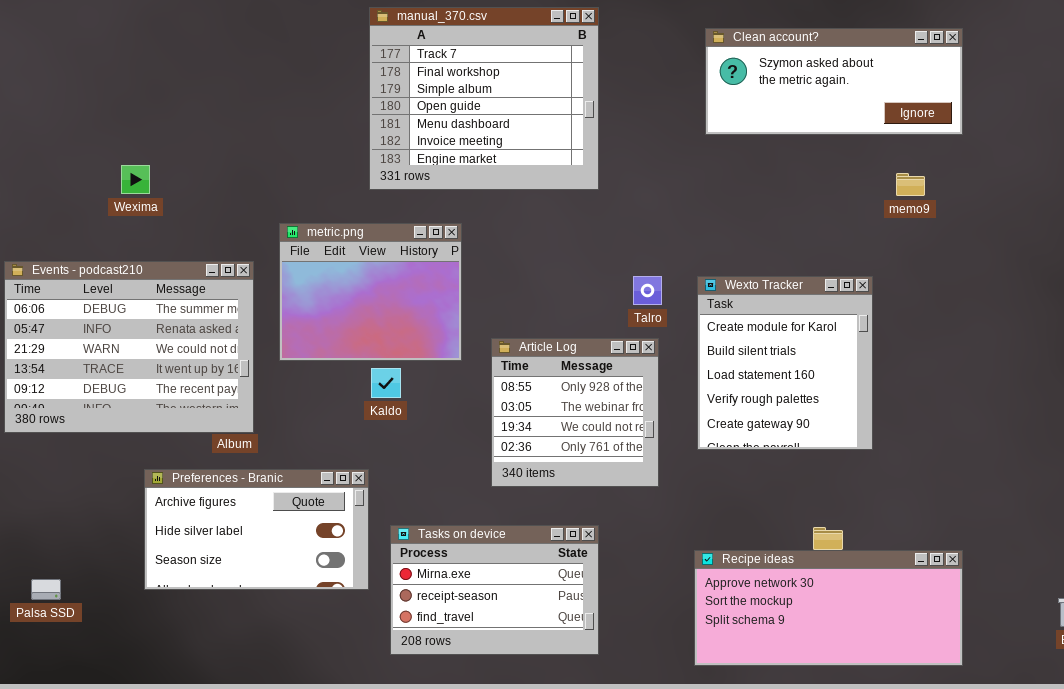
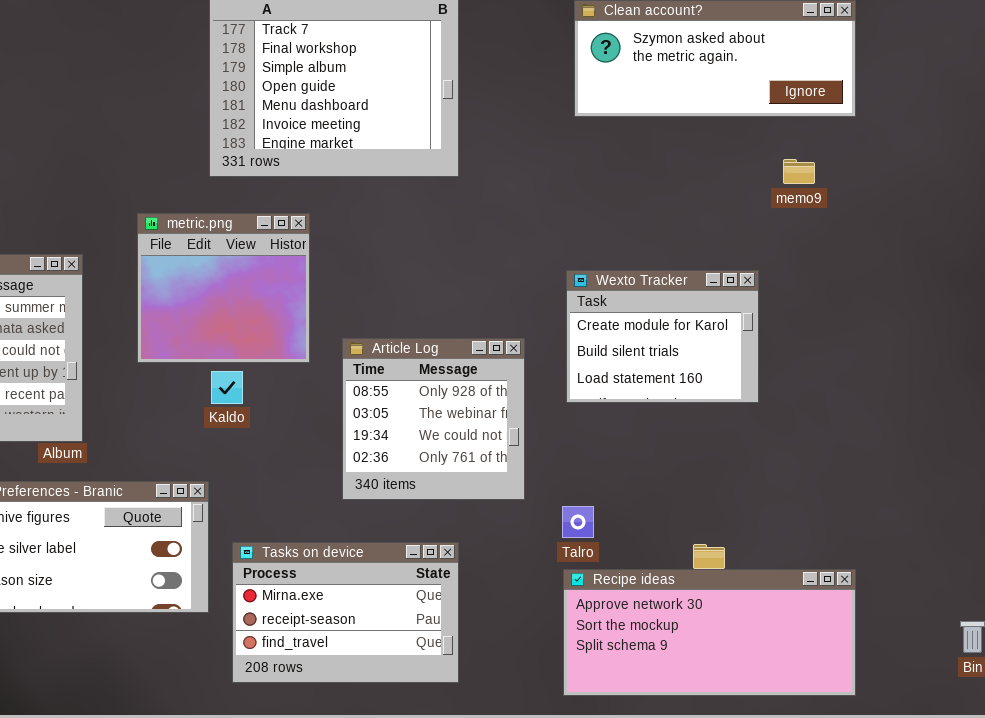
metric.png: [279,223,462,361] -> [137,213,310,363], resized
Talro: [633,276,662,305] -> [562,506,594,538], moved
Wexto Tracker: [697,276,873,450] -> [566,270,759,403], resized

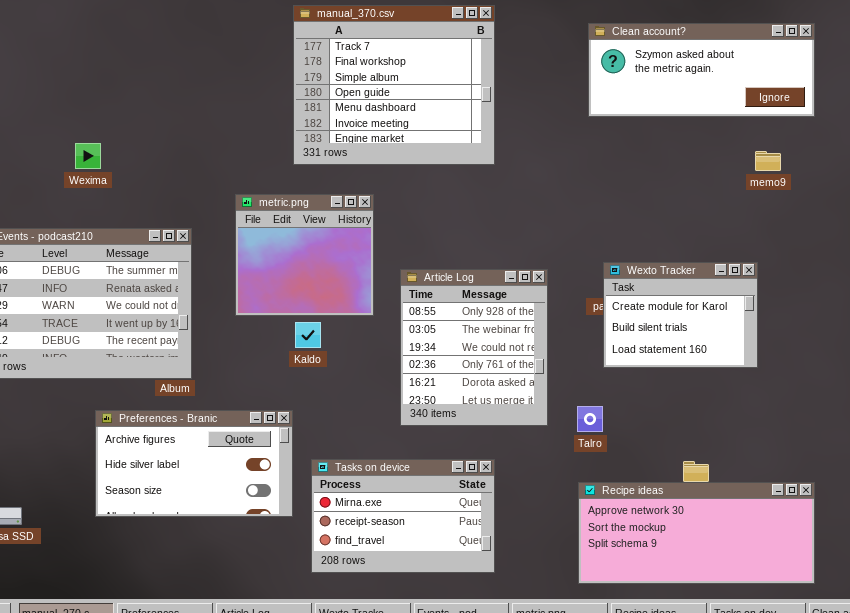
Wexto Tracker: [566,270,759,403] -> [603,262,758,368], moved
Article Log: [342,338,525,500] -> [400,269,548,426], resized
Talro: [562,506,594,538] -> [577,406,603,432], moved

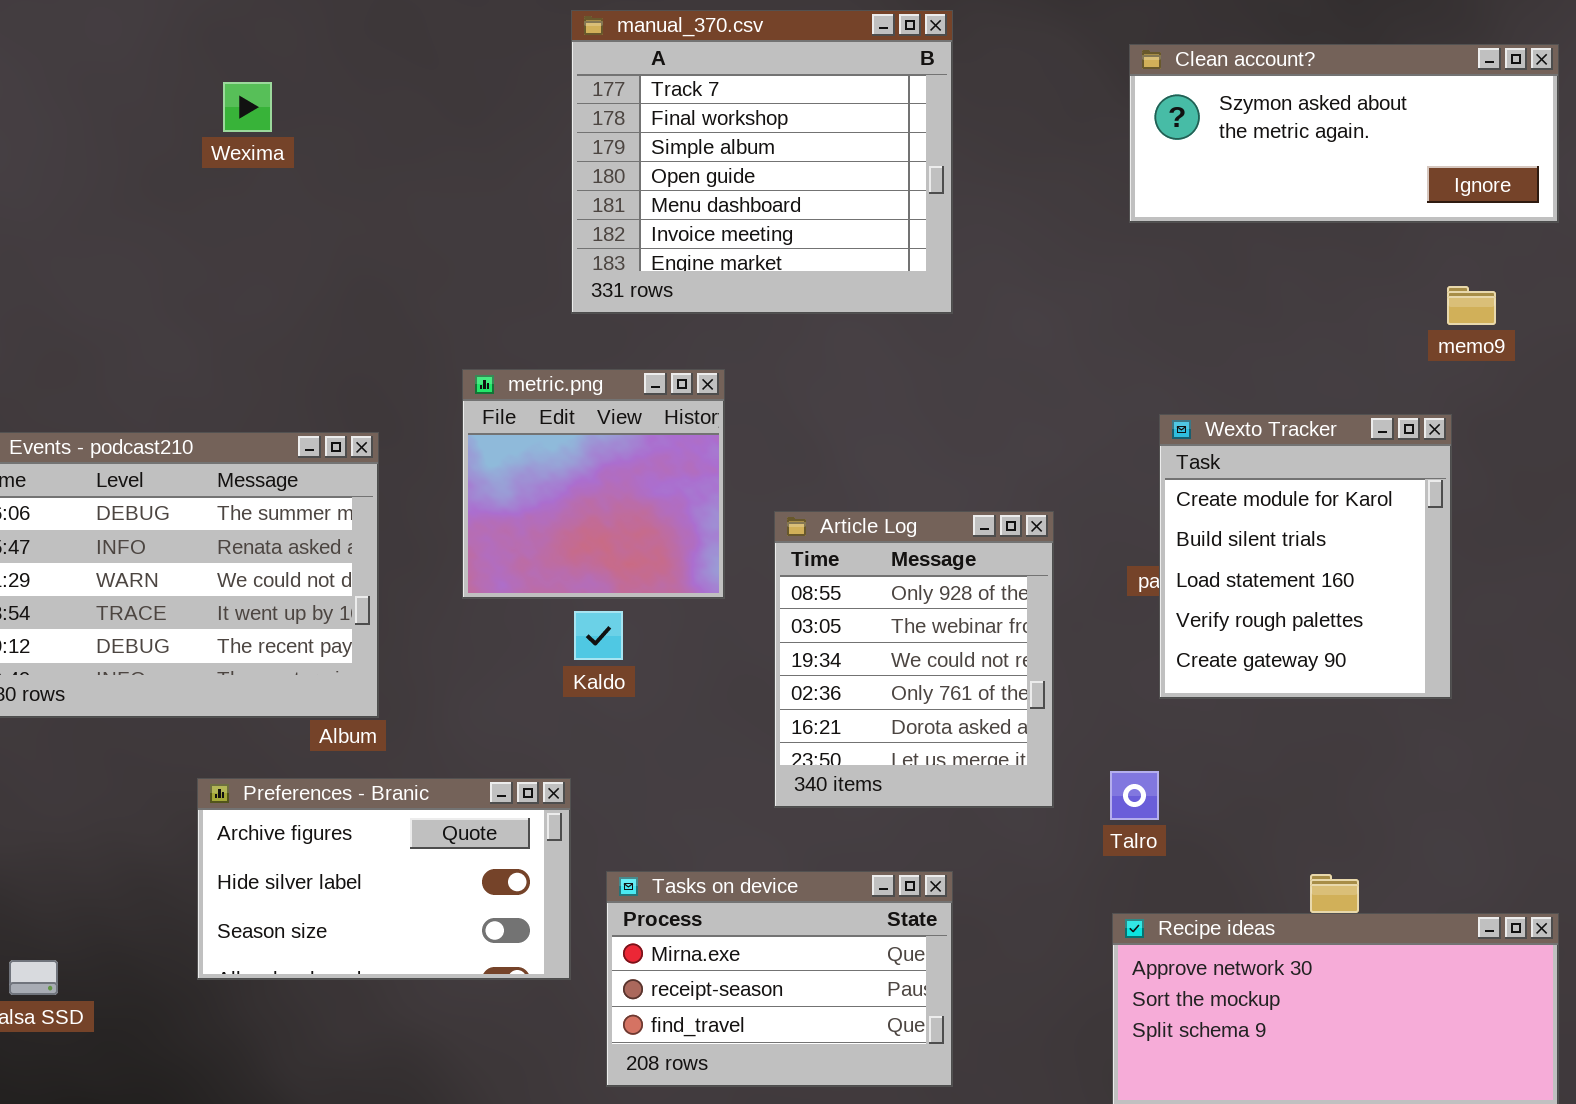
Wexima: [75,143,101,169] -> [223,82,272,132], moved
Wexto Tracker: [603,262,758,368] -> [1159,414,1452,699], resized

